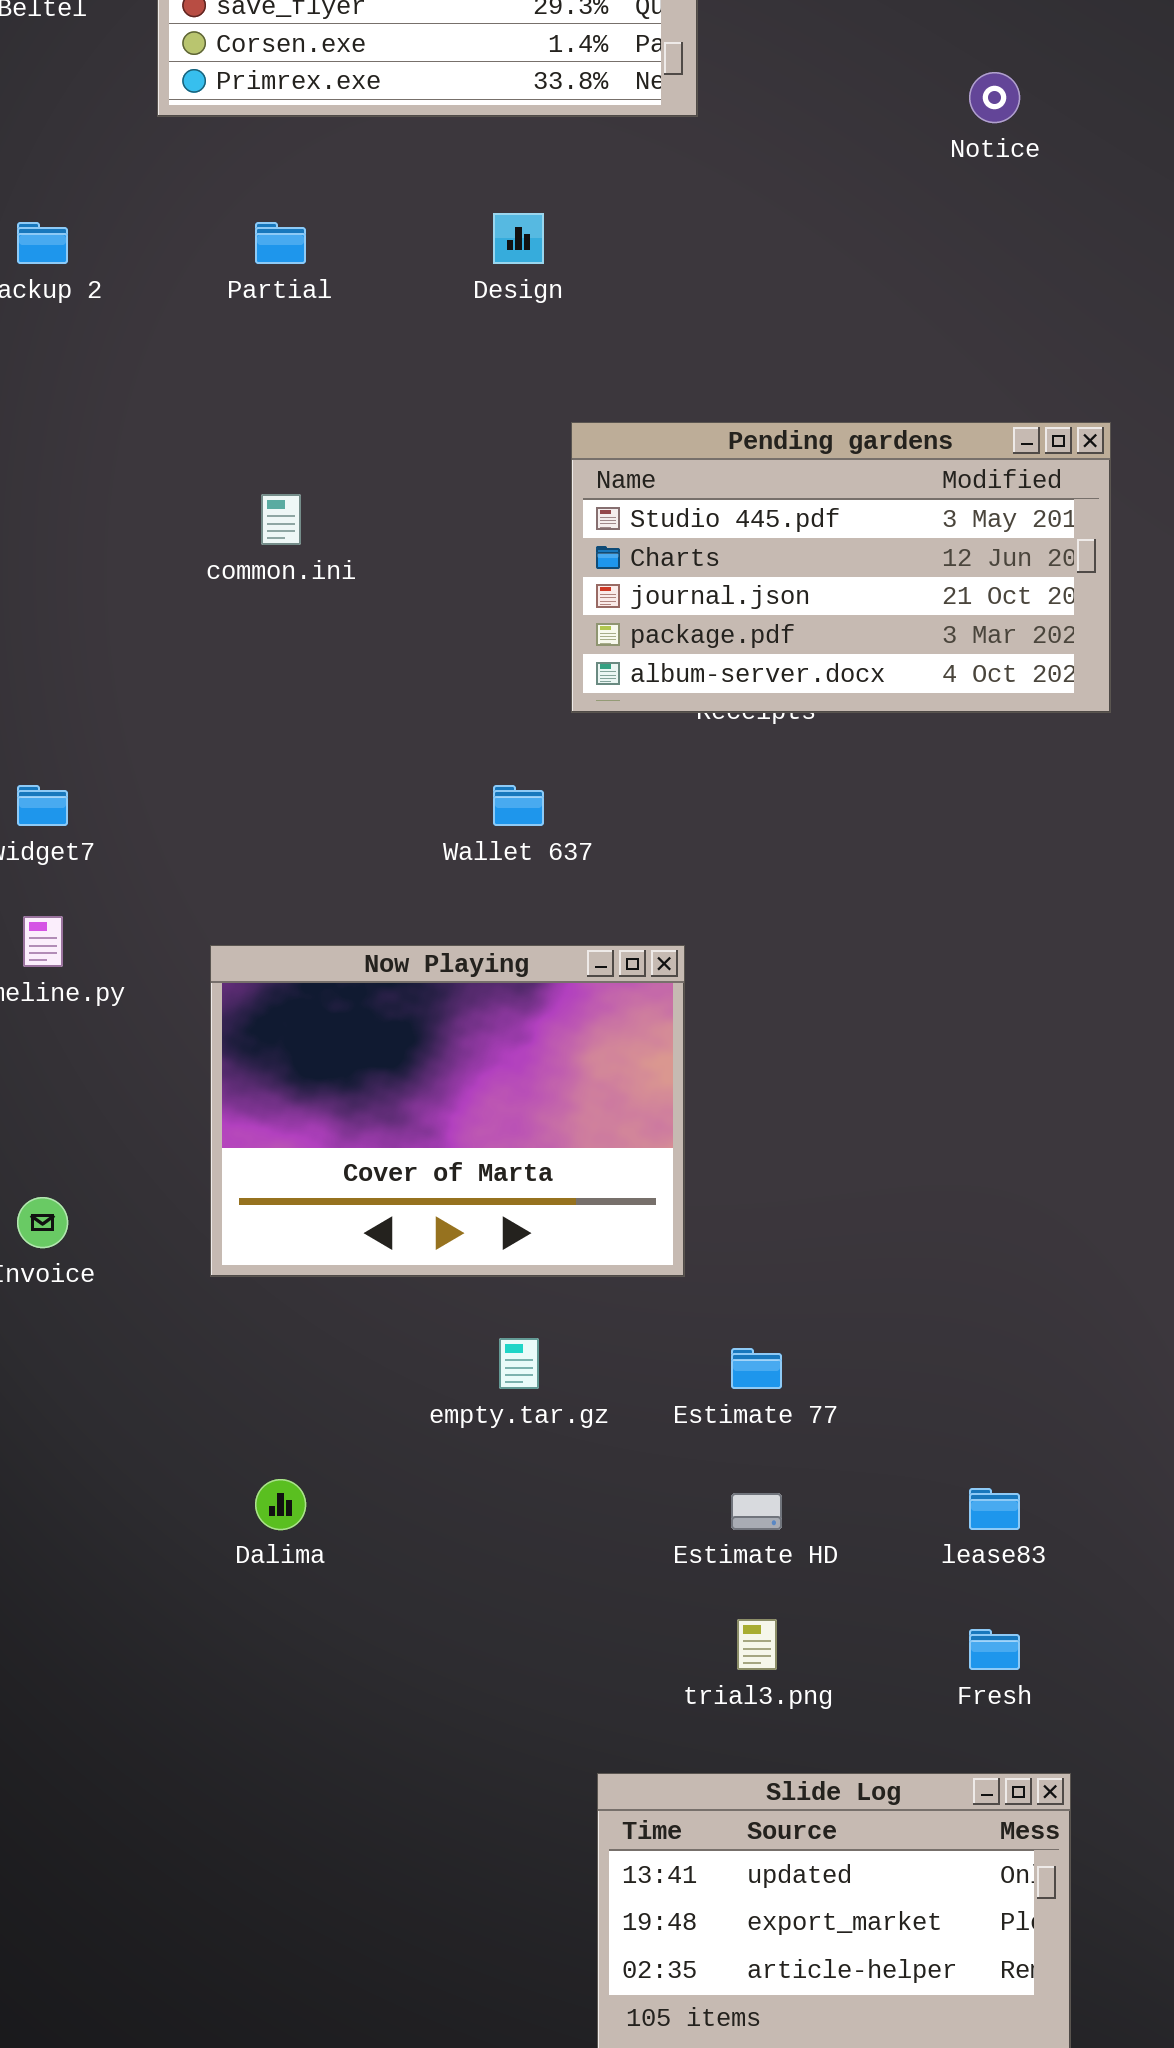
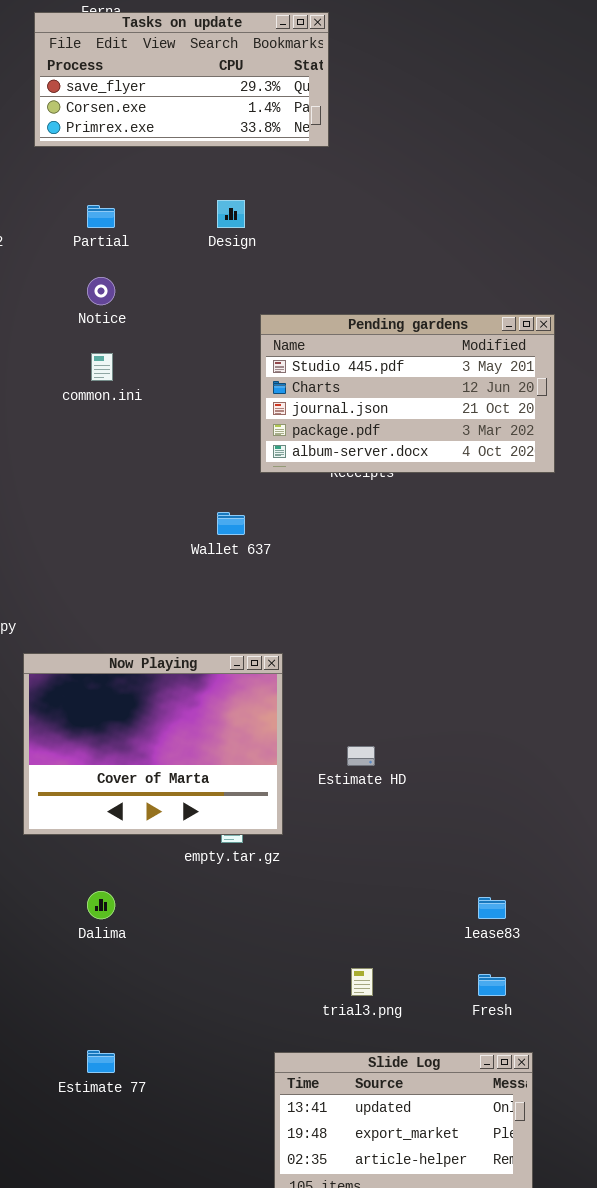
Notice: [969,72,1020,123] -> [87,277,115,305], moved
Now Playing: [210,945,685,1277] -> [23,653,283,835], moved
Estimate 77: [731,1348,782,1389] -> [87,1050,115,1073], moved
Estimate HD: [731,1493,782,1530] -> [347,746,375,766], moved

